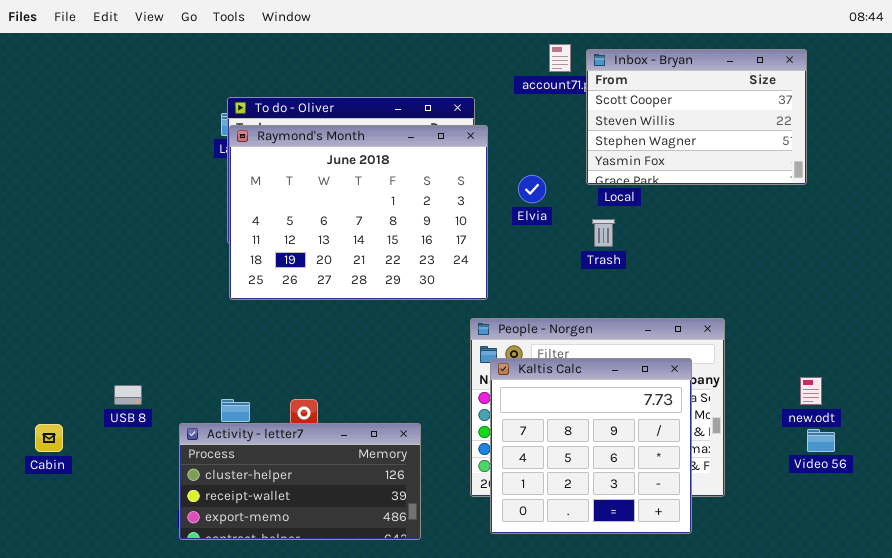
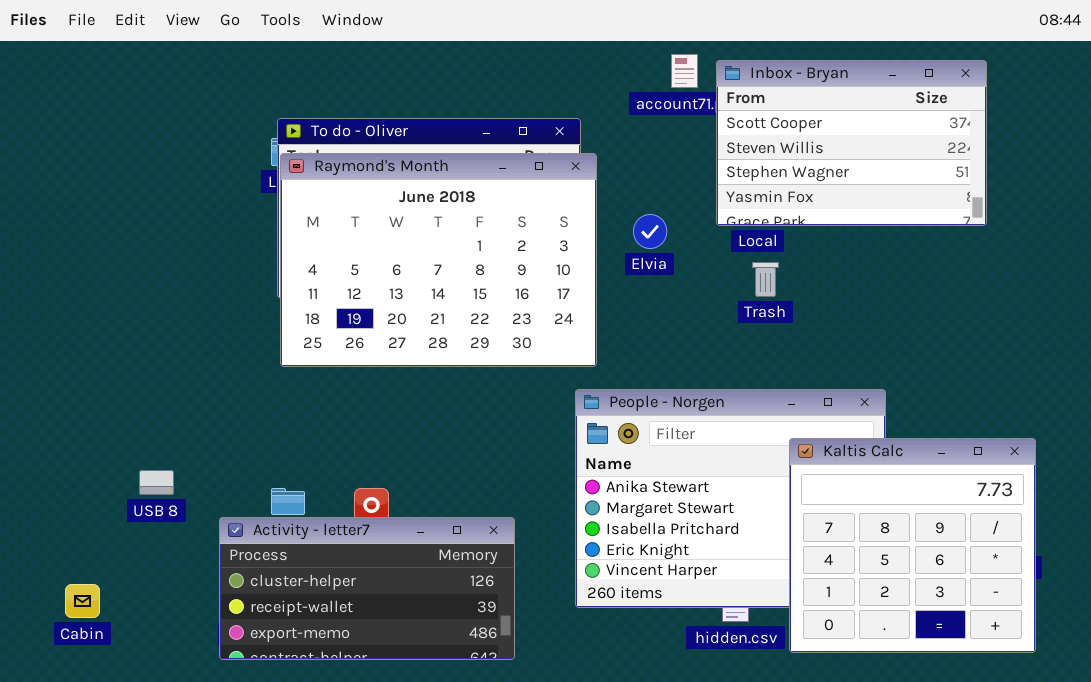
Trash: [592,219,615,247] -> [752,262,779,297], moved
Kaltis Calc: [490,358,692,534] -> [789,438,1036,653], moved
Cabin: [35,424,63,452] -> [65,584,100,618], moved

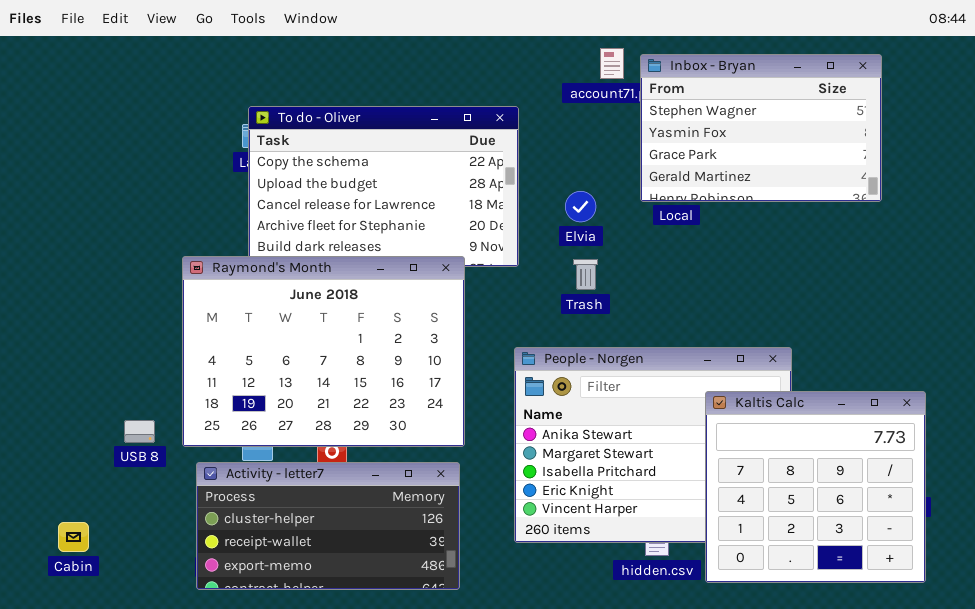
Inbox - Bryan: [716,60,987,226] -> [640,54,882,202], scrolled down 2 rows
Raymond's Month: [280,153,597,367] -> [182,256,465,447], moved
Trash: [752,262,779,297] -> [573,259,598,290], moved

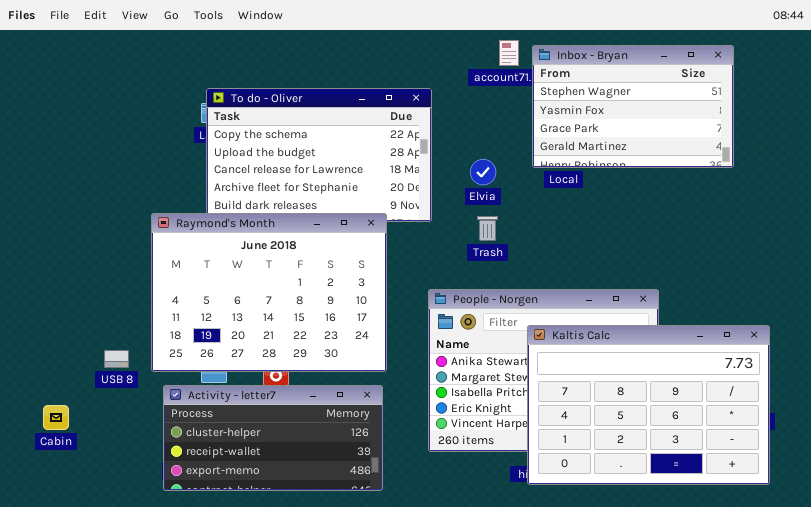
Kaltis Calc: [705,391,926,583] -> [527,325,770,485], resized
Cabin: [58,522,89,552] -> [43,405,69,430], moved

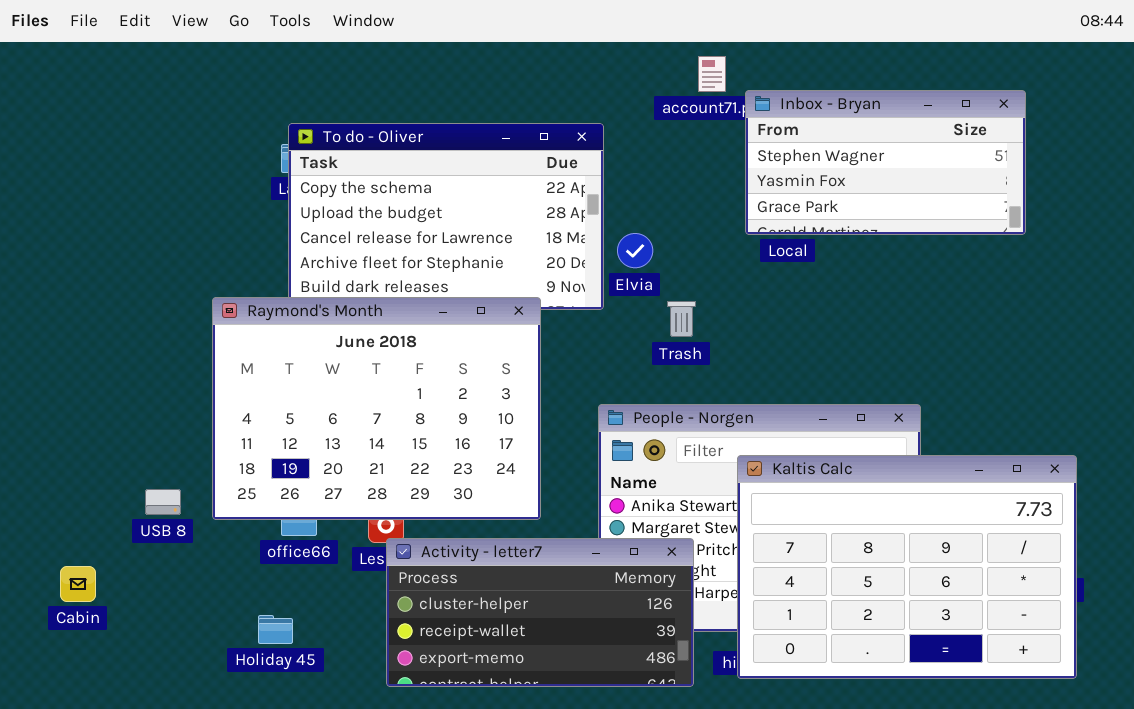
Inbox - Bryan: [532,45,734,168] -> [745,90,1026,235], resized
Elvia: [470,159,496,185] -> [617,233,653,268], moved
Activity - letter7: [163,385,383,491] -> [386,538,694,687], moved

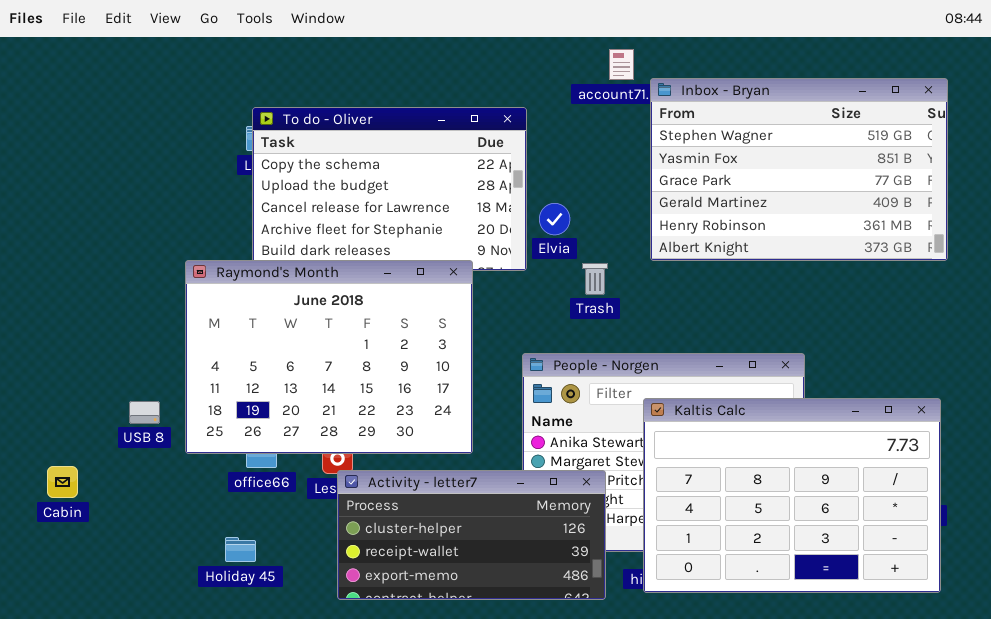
Inbox - Bryan: [745,90,1026,235] -> [650,78,948,261], resized
USB 8: [145,489,181,515] -> [129,401,160,424], moved
Cabin: [60,566,96,602] -> [47,466,78,498], moved

